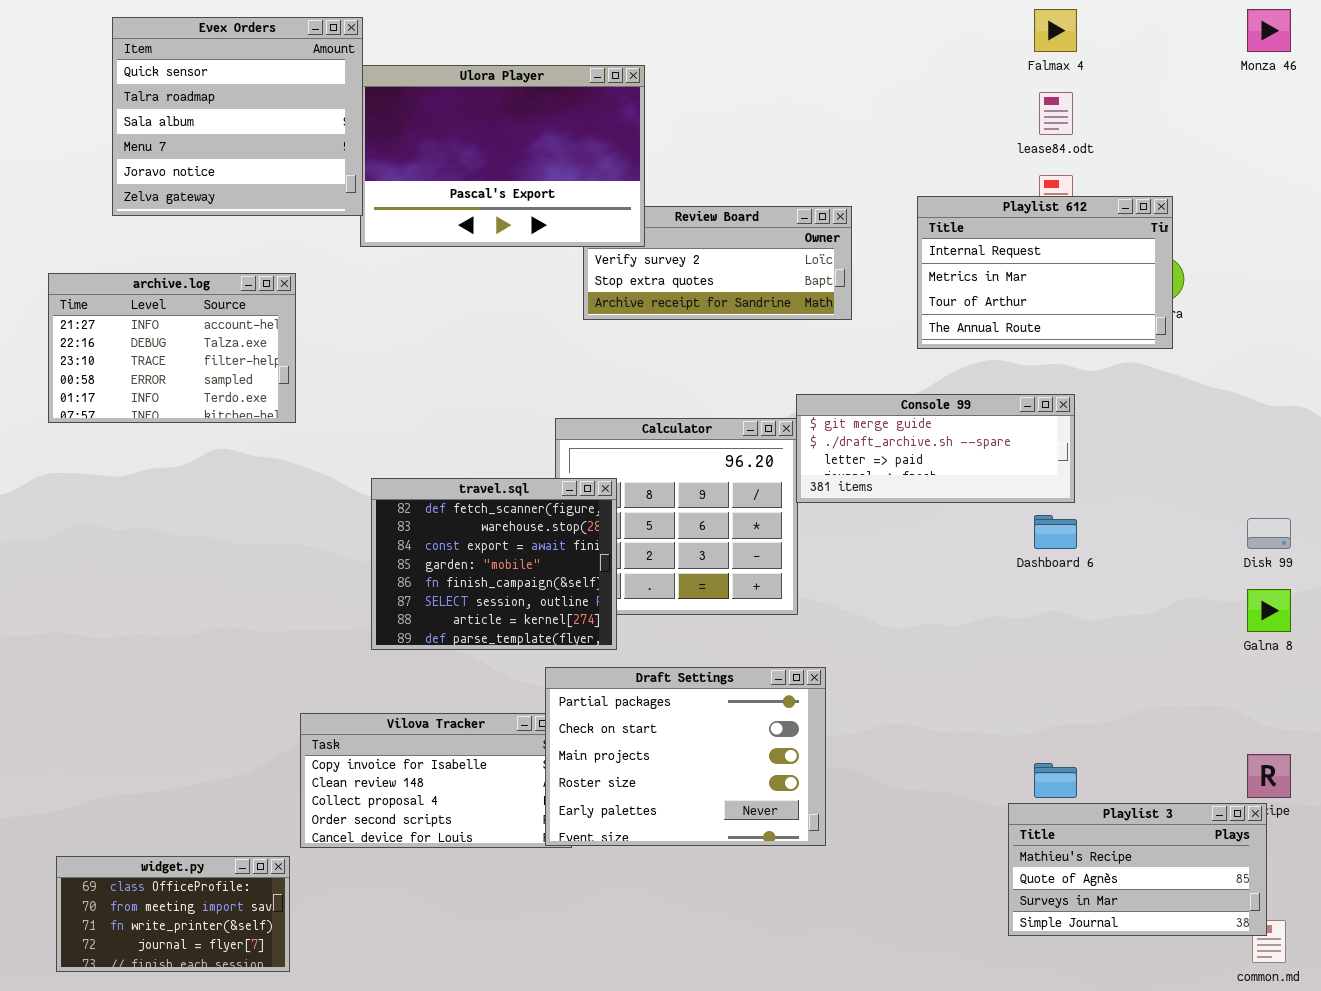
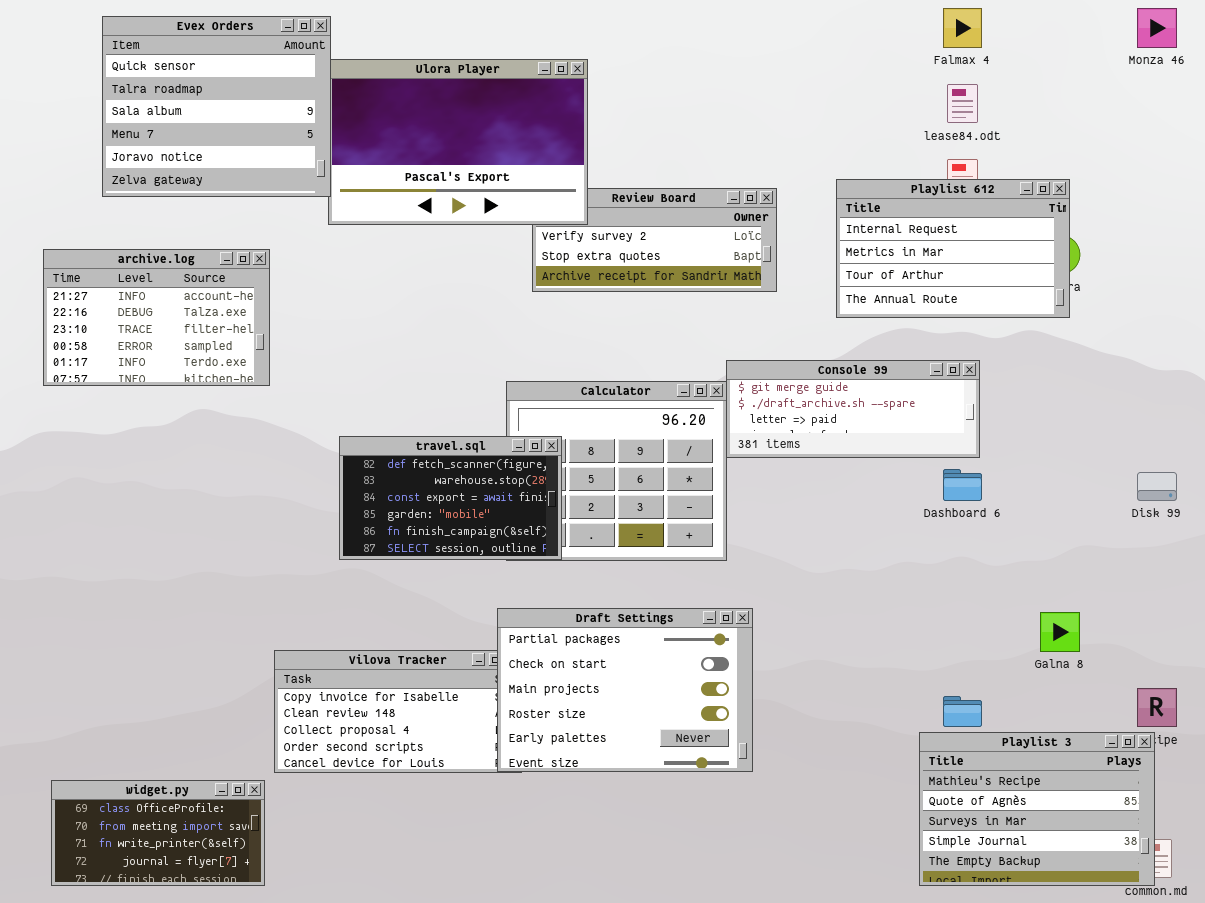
travel.sql: [371,478,617,650] -> [339,436,562,560], resized
Galna 8: [1247,589,1291,632] -> [1040,612,1080,652], moved
Playlist 3: [1008,803,1267,936] -> [919,732,1155,886], resized

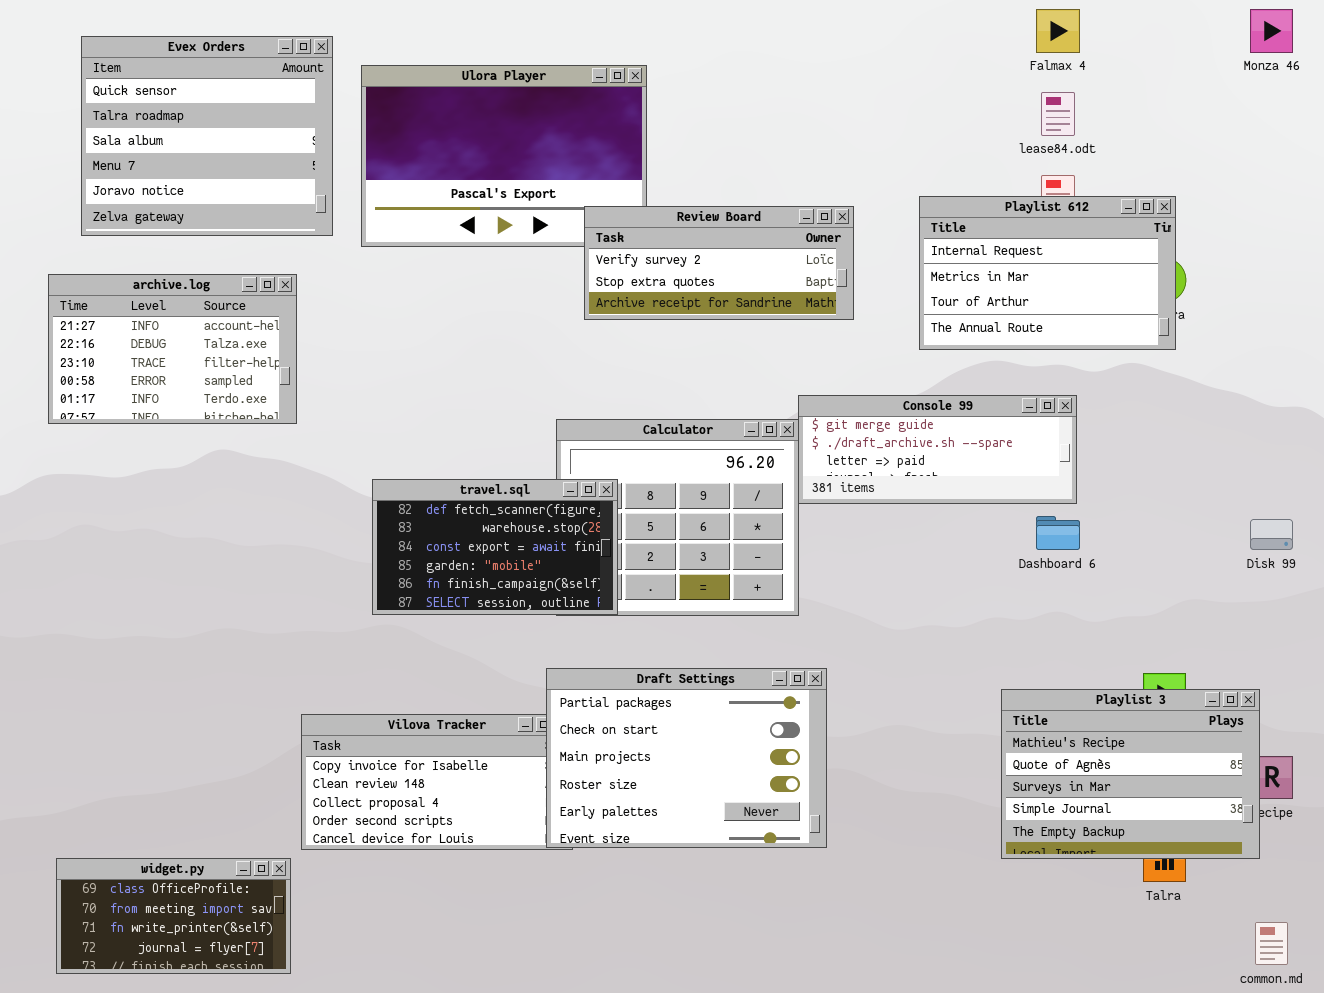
Evex Orders: [102,16,331,197] -> [81,36,333,236], moved
Review Board: [532,188,777,292] -> [584,206,854,320], raised
Playlist 3: [919,732,1155,886] -> [1001,689,1260,859], moved

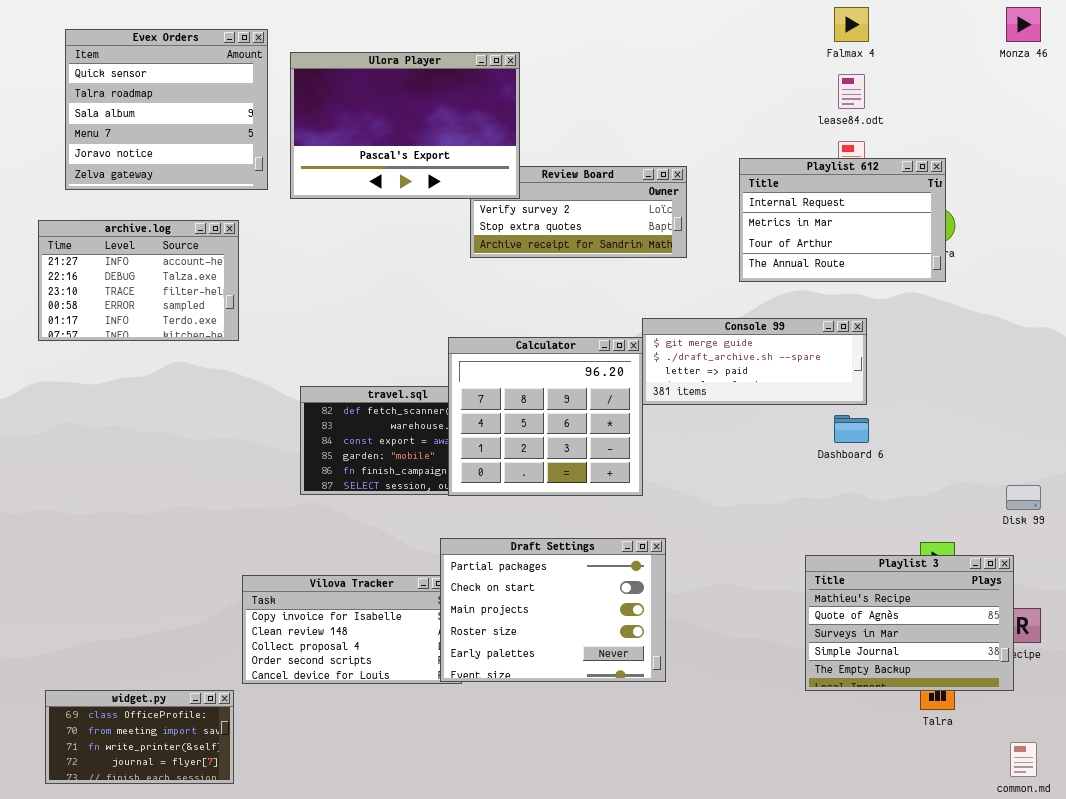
Ulora Player: [361,65,647,247] -> [290,52,520,199], raised
Calculator: [556,419,799,616] -> [448,337,643,496], raised
Disk 99: [1250,519,1293,550] -> [1006,485,1041,510], moved

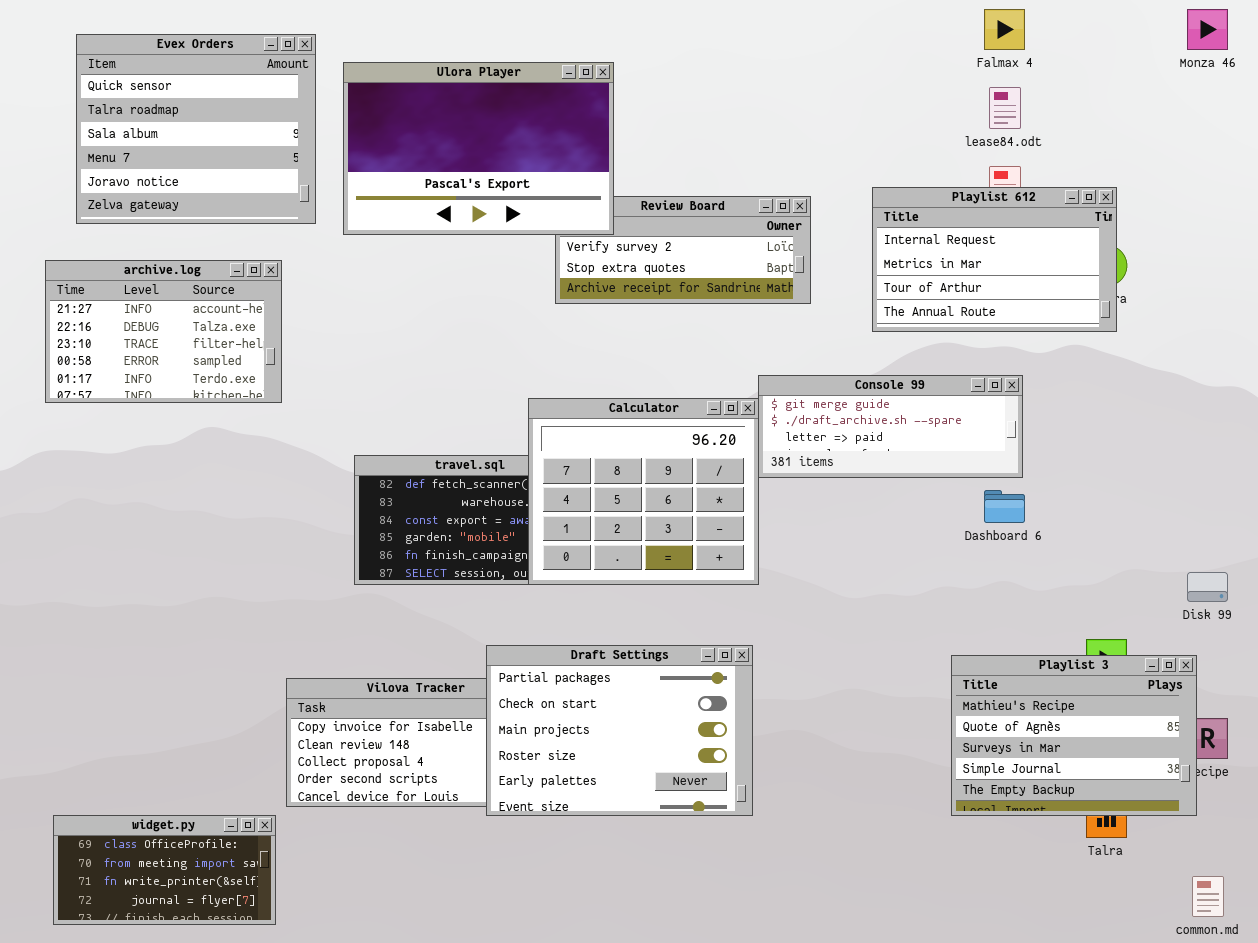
Draft Settings: [440,538,666,682] -> [486,645,753,816], moved

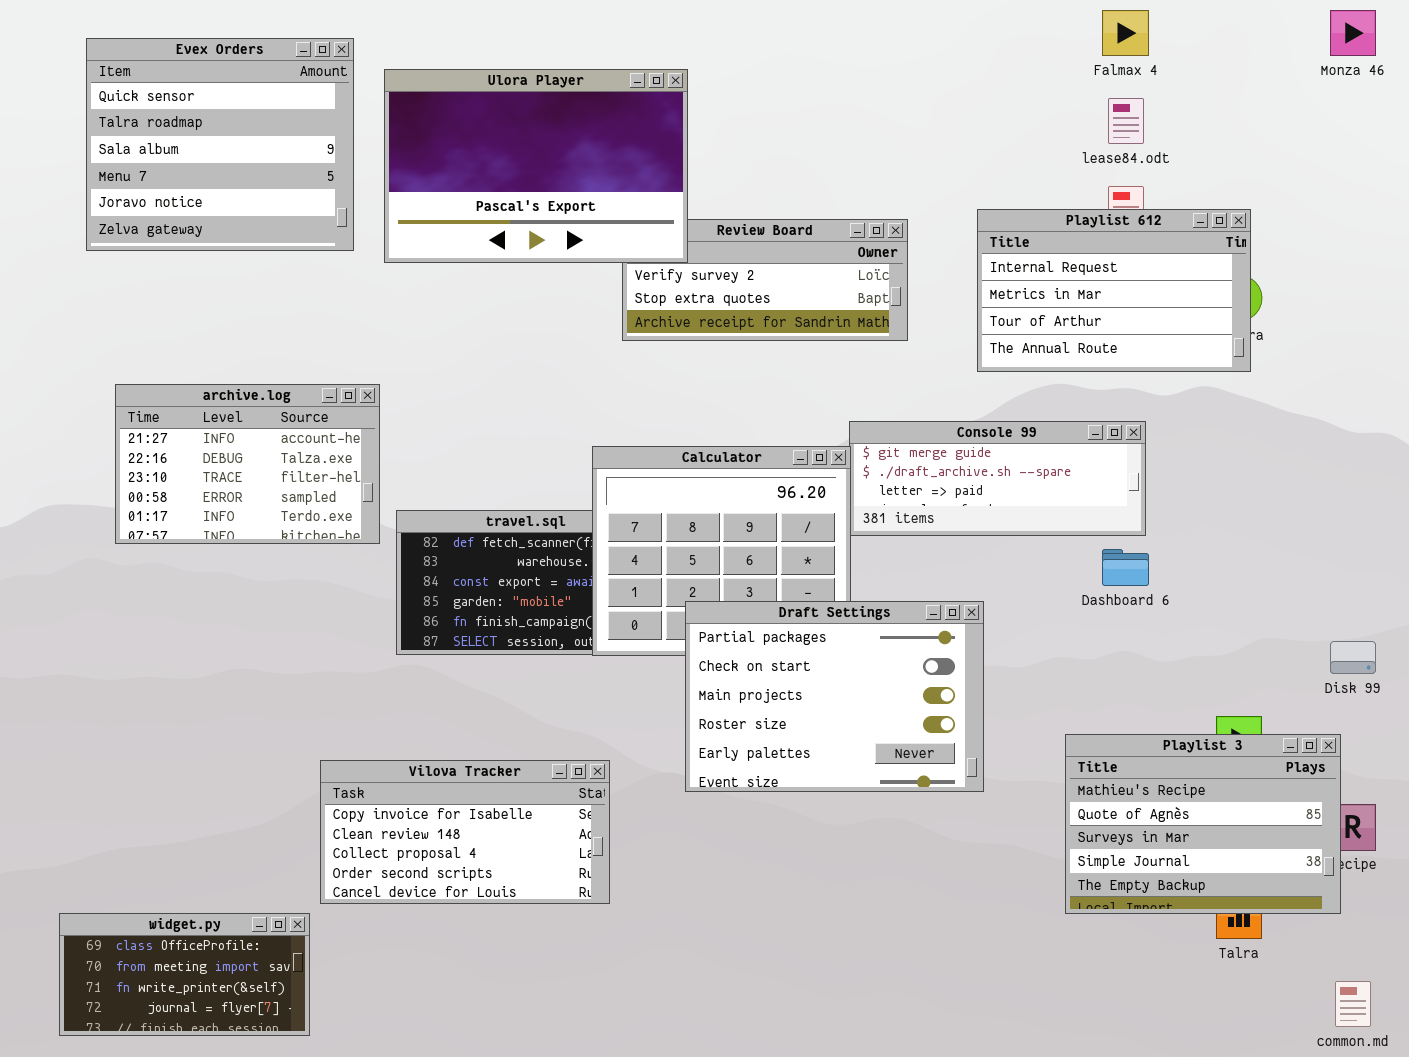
archive.log: [45,260,282,403] -> [115,384,380,544], moved
Draft Settings: [486,645,753,816] -> [685,601,984,792], moved

